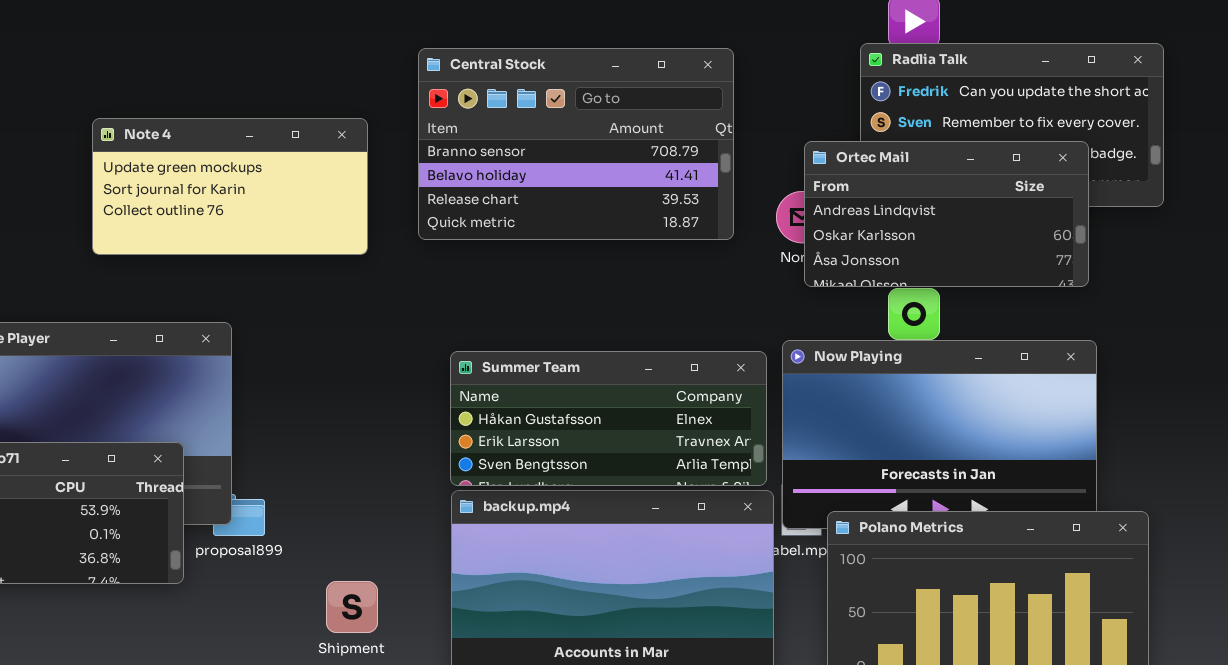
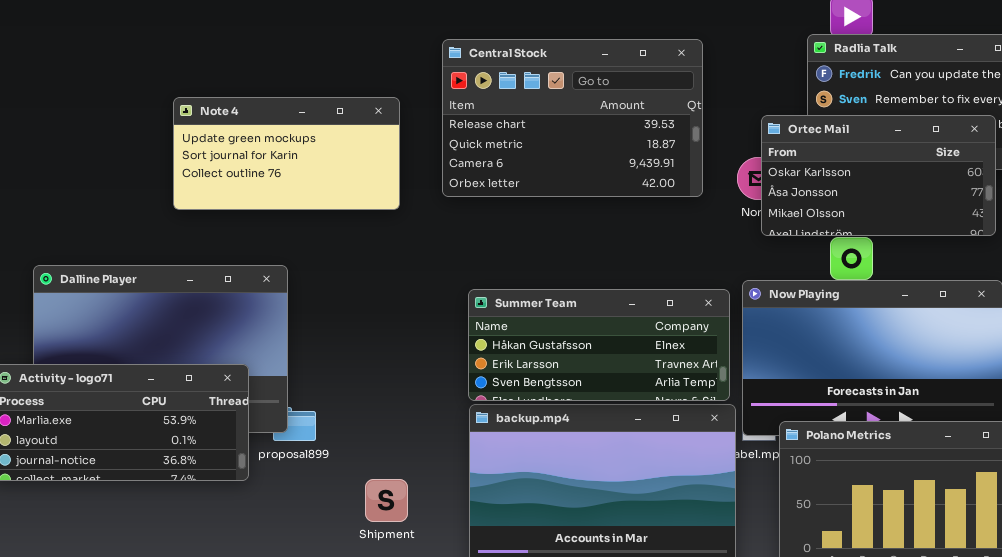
Central Stock: [418,48,734,240] -> [442,39,703,197], scrolled down 2 rows
Ortec Mail: [804,141,1089,287] -> [761,115,996,236], scrolled down 1 row

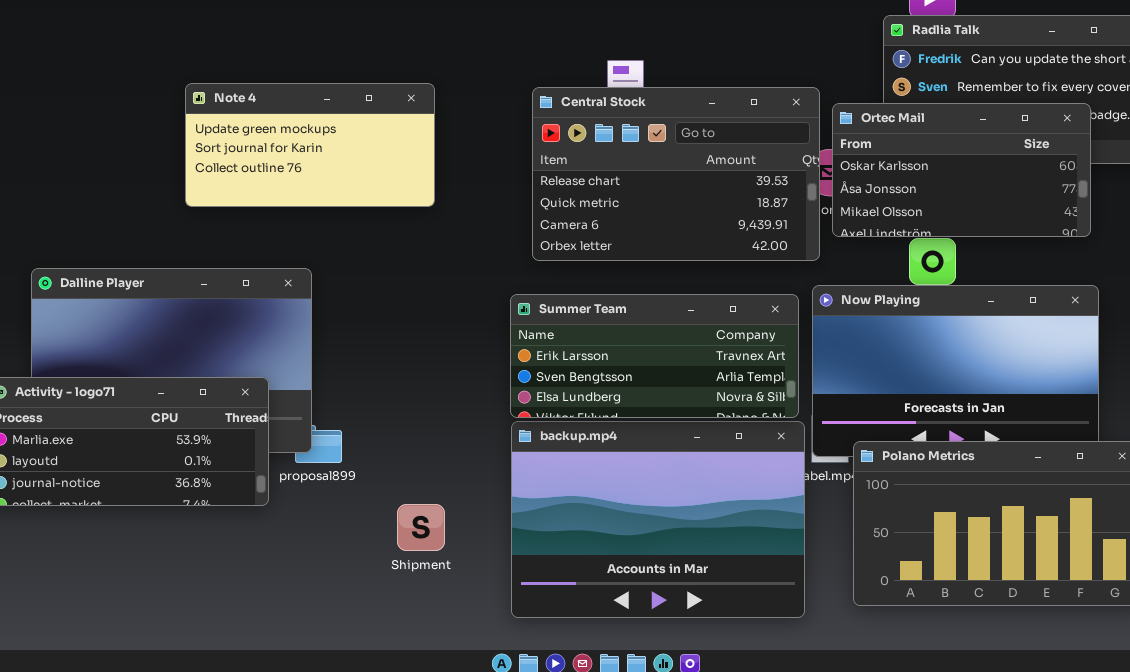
Central Stock: [442,39,703,197] -> [532,87,820,261], moved
Summer Team: [468,289,730,401] -> [510,294,799,418], scrolled down 1 row

